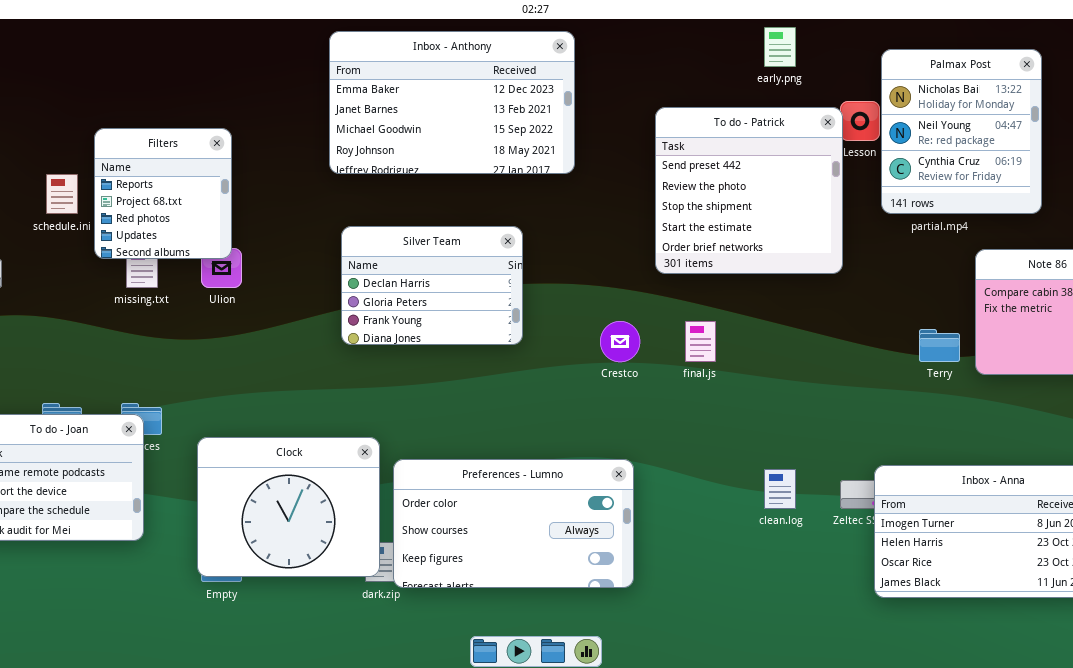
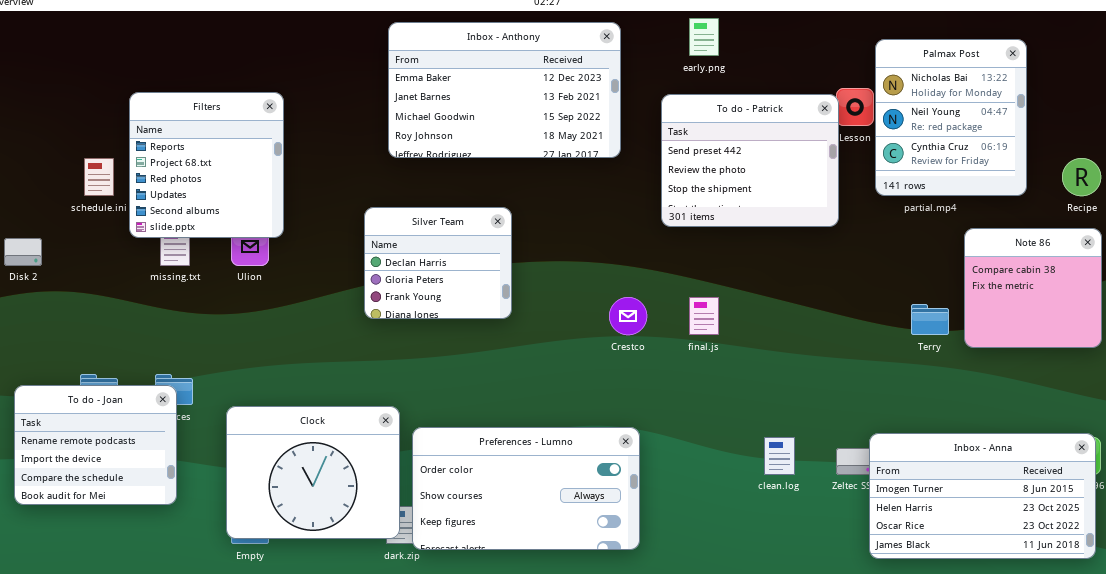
early.png: [764,27,796,67] -> [689,18,719,56], moved
Inbox - Anthony: [329,31,575,174] -> [388,22,621,158], moved
To do - Patrick: [655,107,843,274] -> [661,94,839,227], resized
Filters: [94,128,232,259] -> [129,92,284,238], resized
Silver Team: [341,226,523,345] -> [364,207,512,319], resized

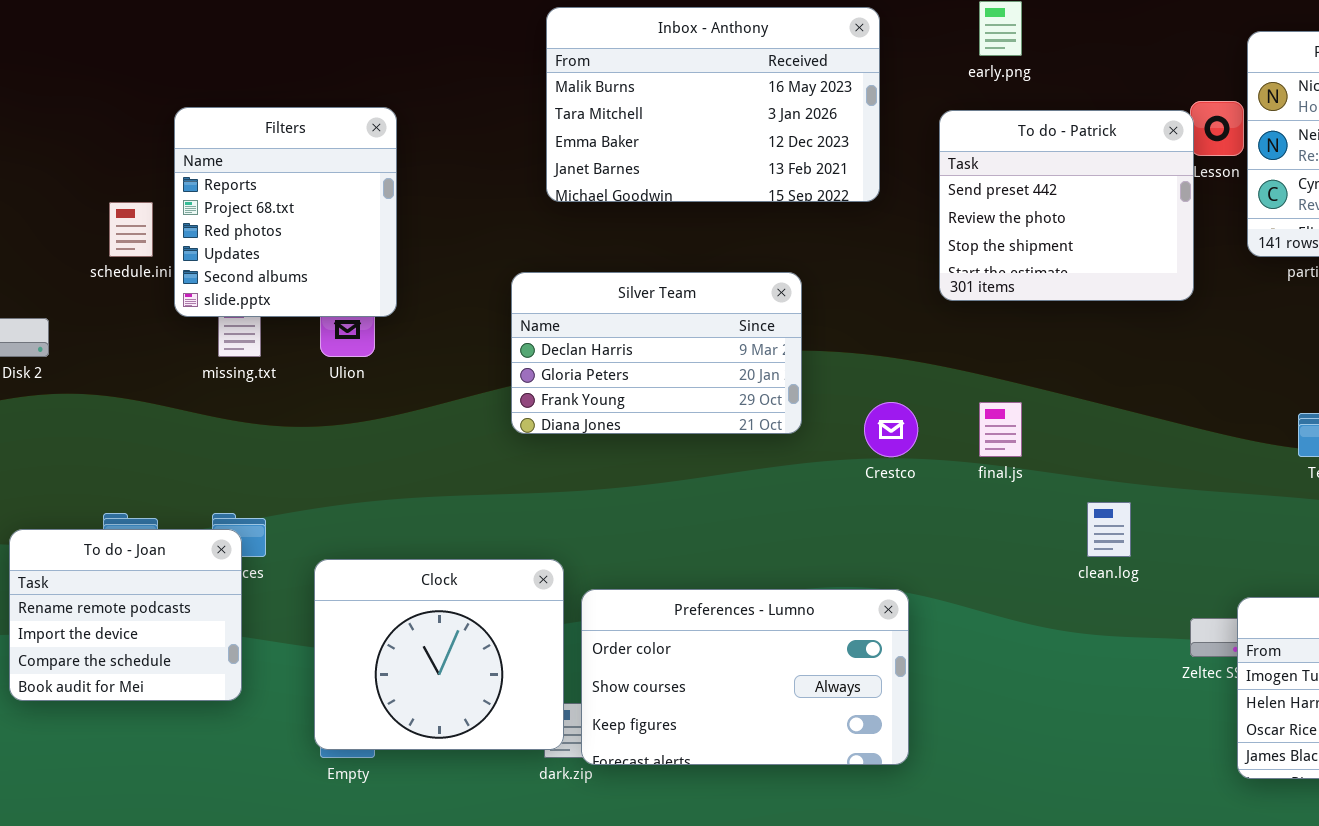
Inbox - Anthony: [388,22,621,158] -> [546,7,880,202], scrolled up 2 rows
Silver Team: [364,207,512,319] -> [511,272,802,434], resized
clean.log: [764,437,795,475] -> [1087,502,1131,557], moved

